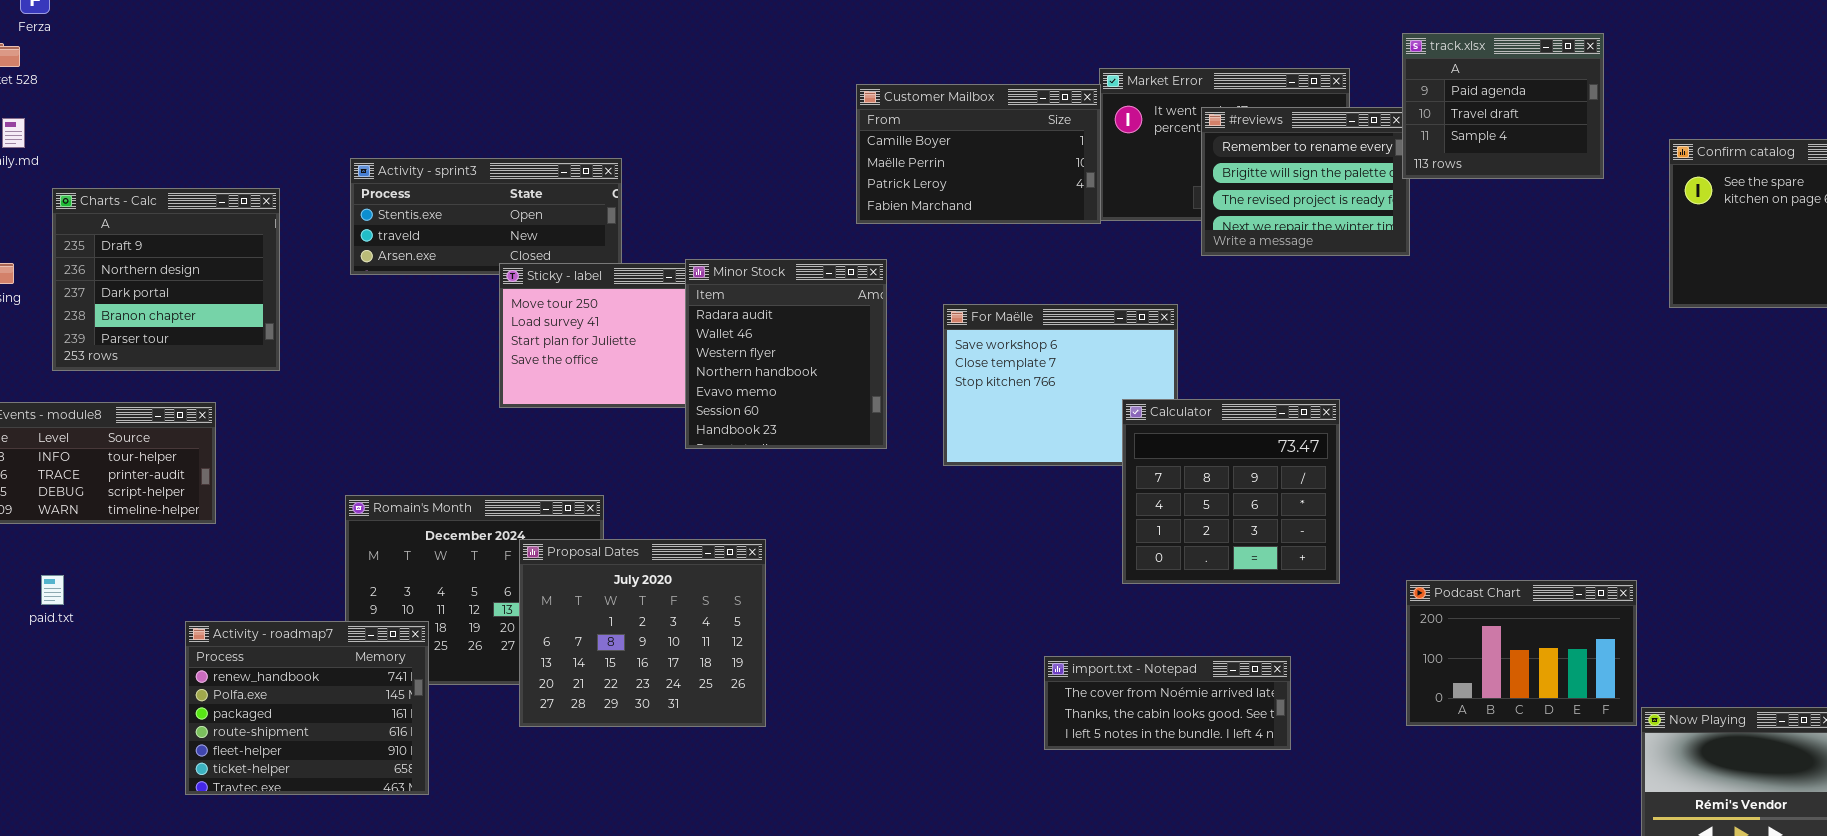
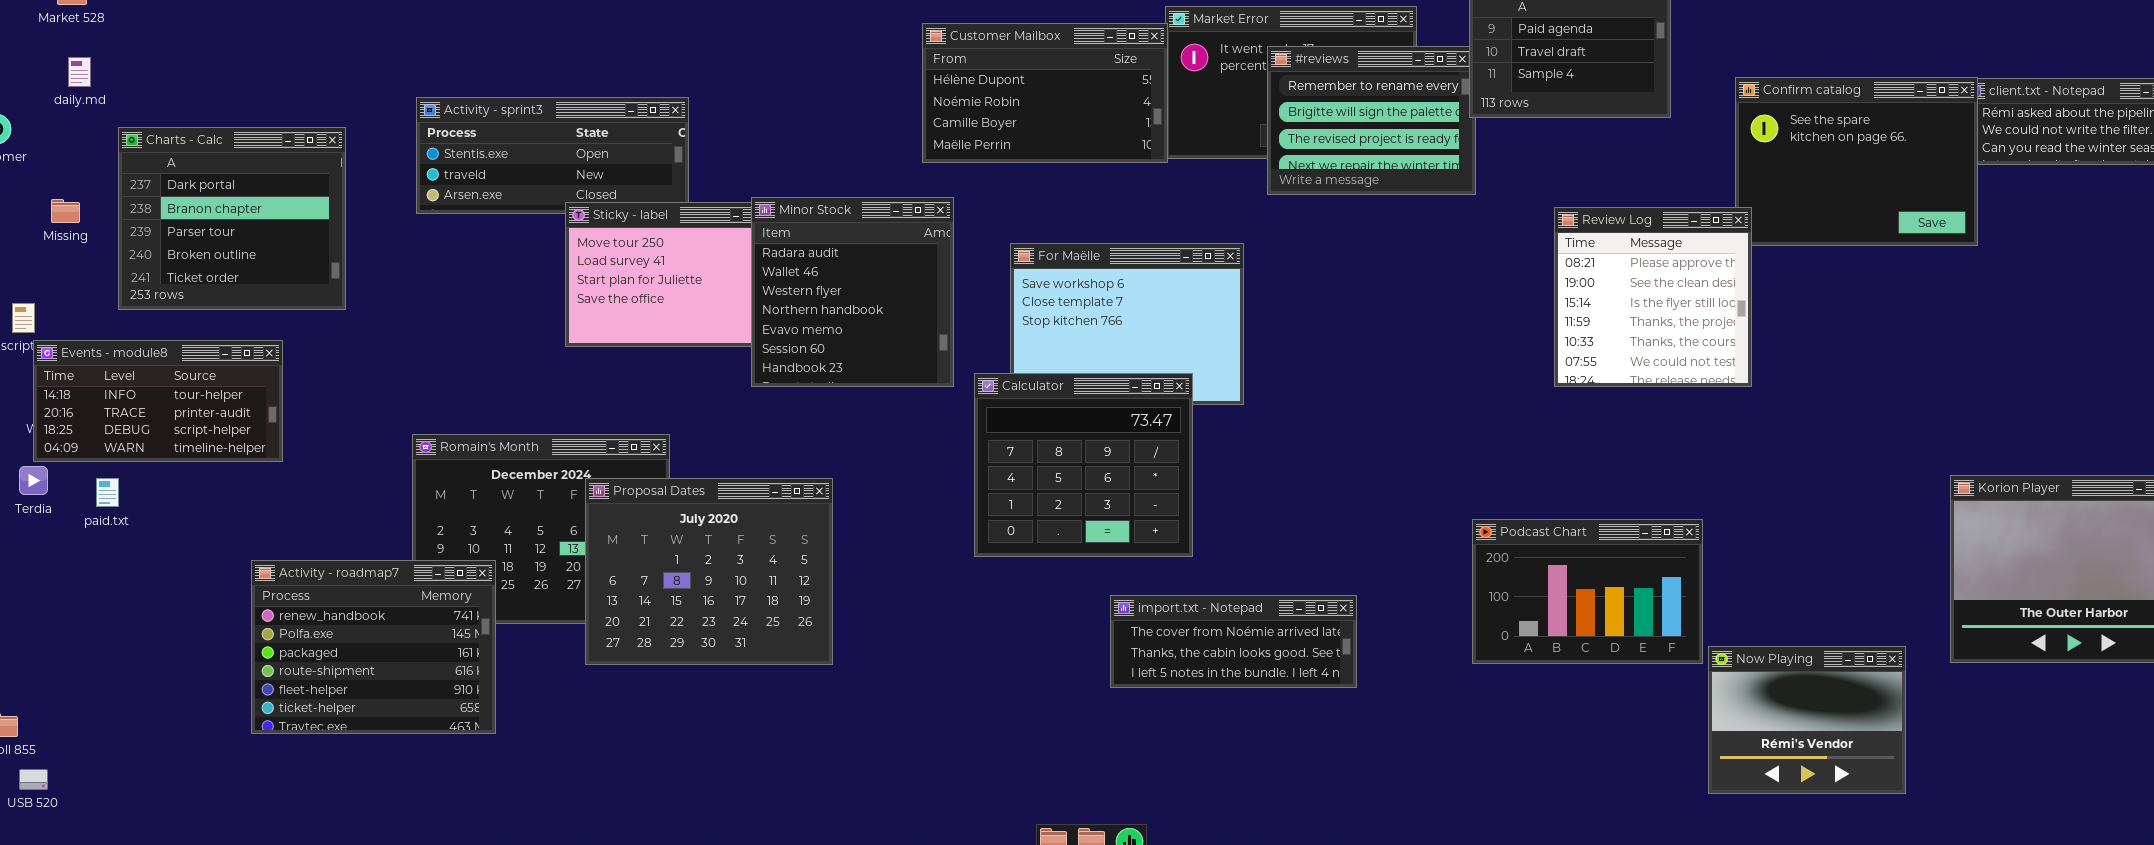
Customer Mailbox: [856,84,1101,224] -> [922,23,1168,163], scrolled up 2 rows
Charts - Calc: [52,188,280,371] -> [118,127,346,310], scrolled down 2 rows
Review Log: none -> [1554,207,1752,387], opened
Calculator: [1122,399,1340,584] -> [974,373,1193,557], moved
paid.txt: [41,575,64,605] -> [96,478,119,507], moved

